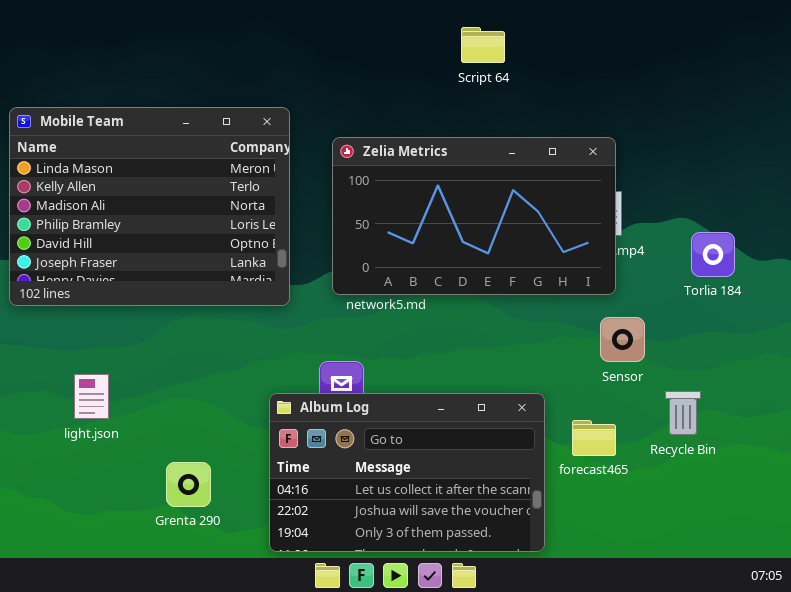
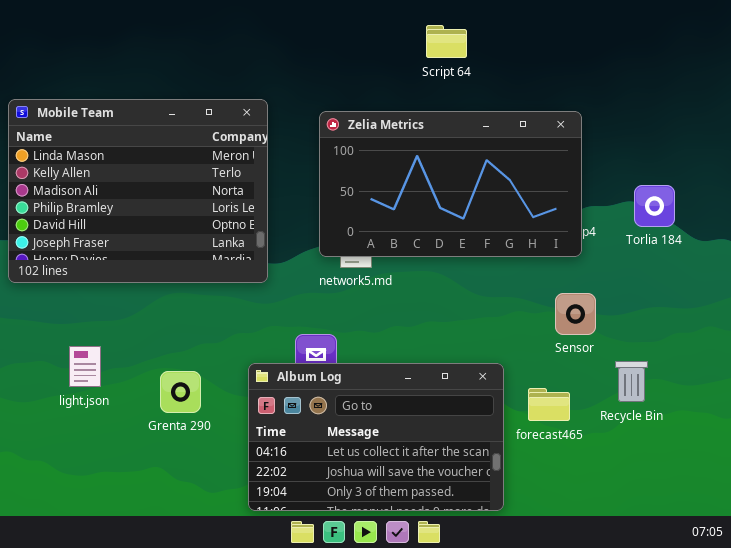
Zelia Metrics: [332,137,616,295] -> [319,111,582,257], moved
Torlia 184: [691,232,735,277] -> [634,185,675,227], moved
Grenta 290: [166,462,211,507] -> [160,371,201,413], moved

